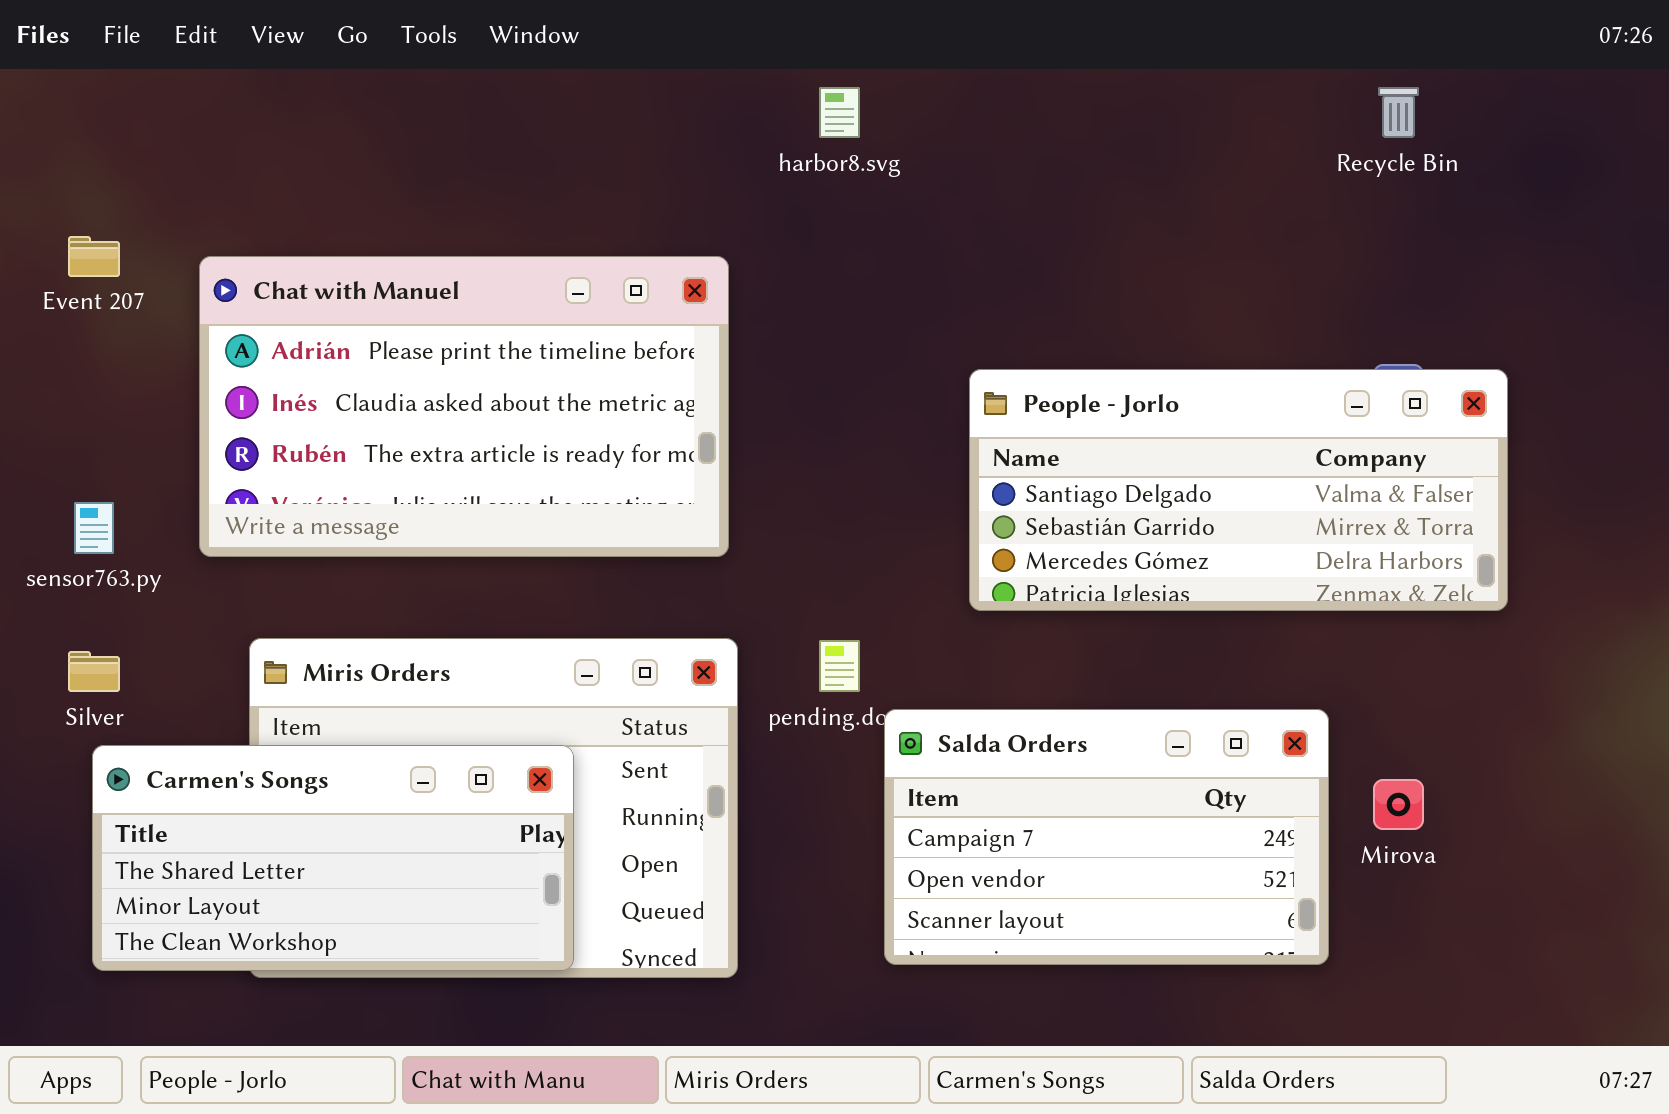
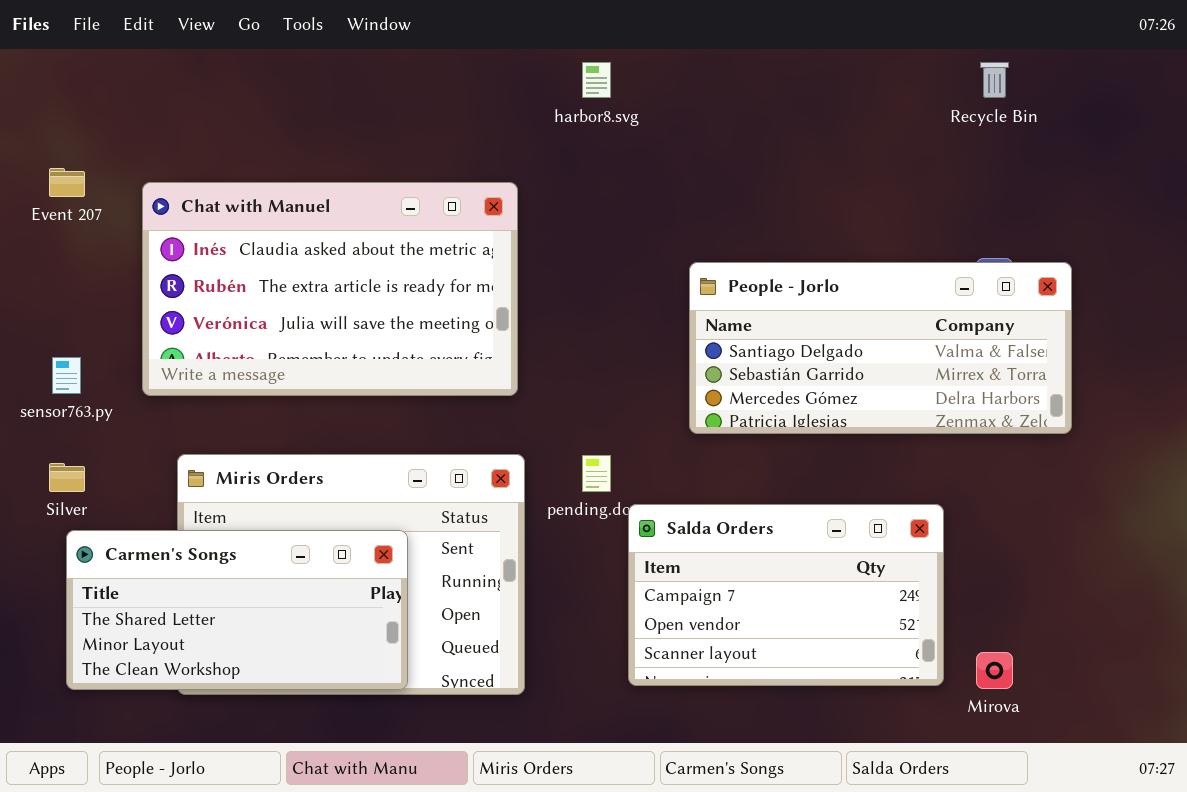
Chat with Manuel: [199,256,729,557] -> [142,182,518,396], scrolled down 1 row
Mirova: [1373,779,1424,830] -> [976,652,1013,689], moved

